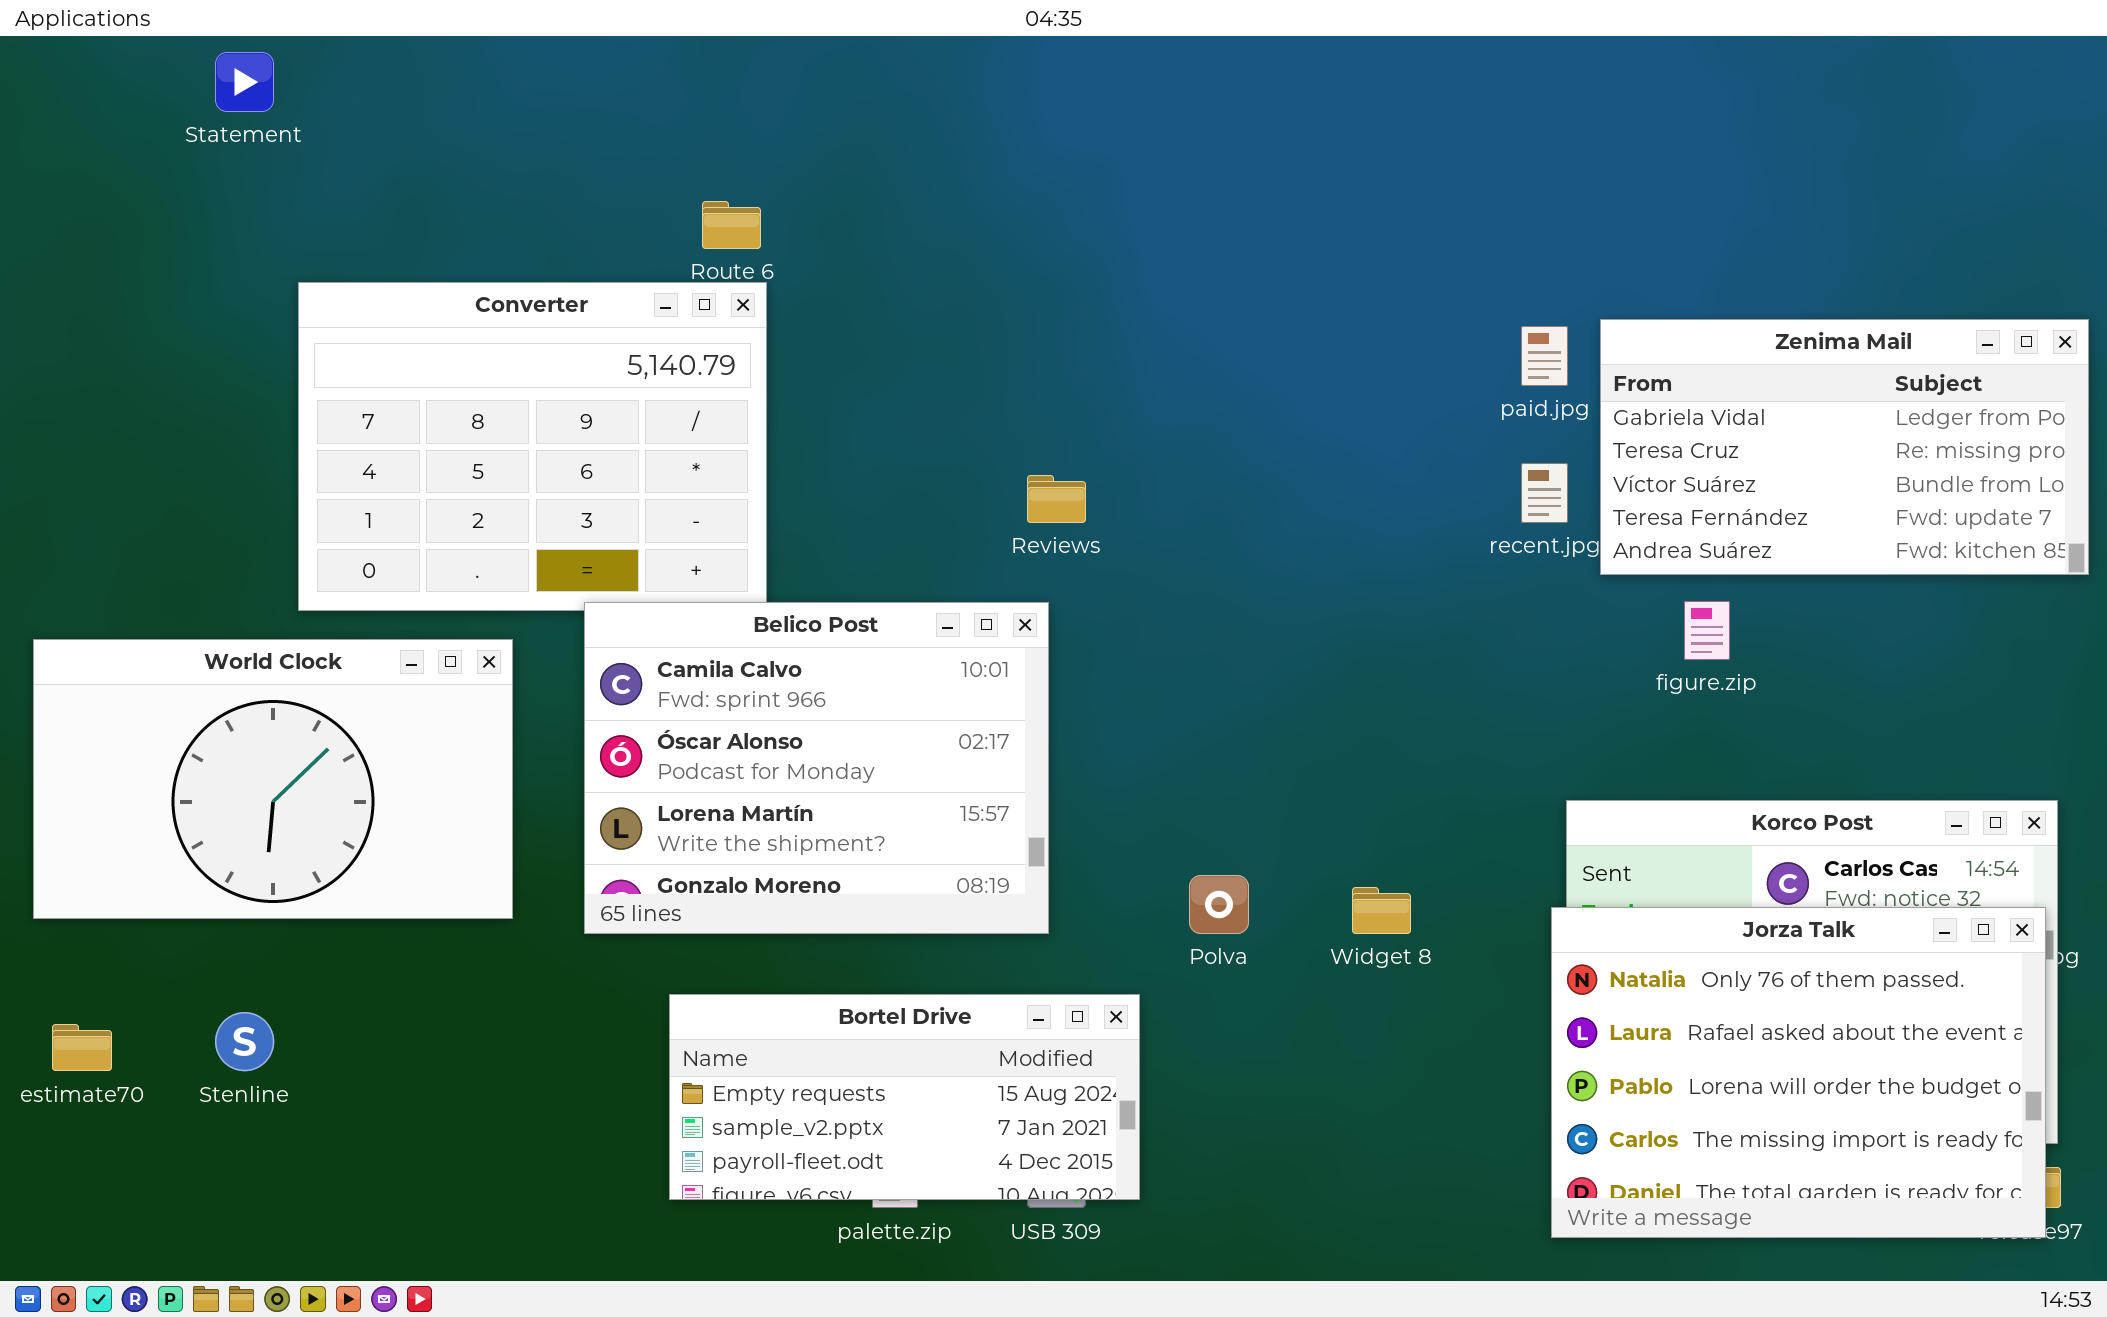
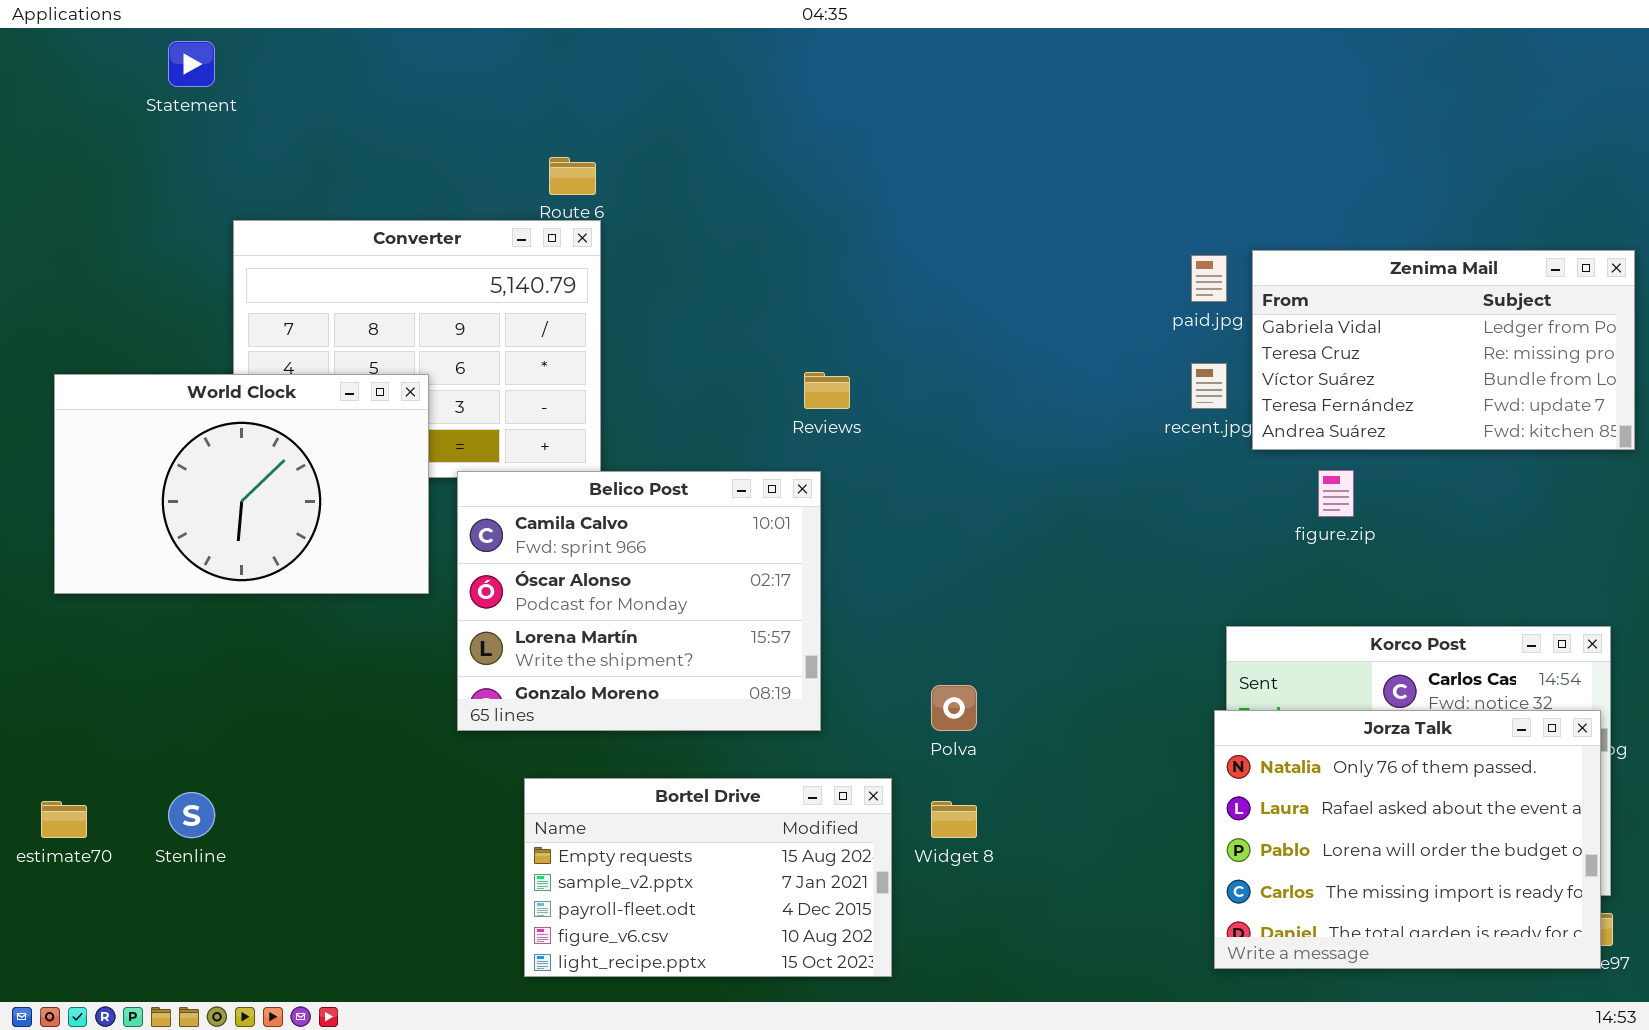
World Clock: [33,639,513,919] -> [54,374,429,594], moved
Widget 8: [1352,887,1411,934] -> [931,801,977,838], moved
Bortel Drive: [669,994,1140,1200] -> [524,778,892,977], resized

